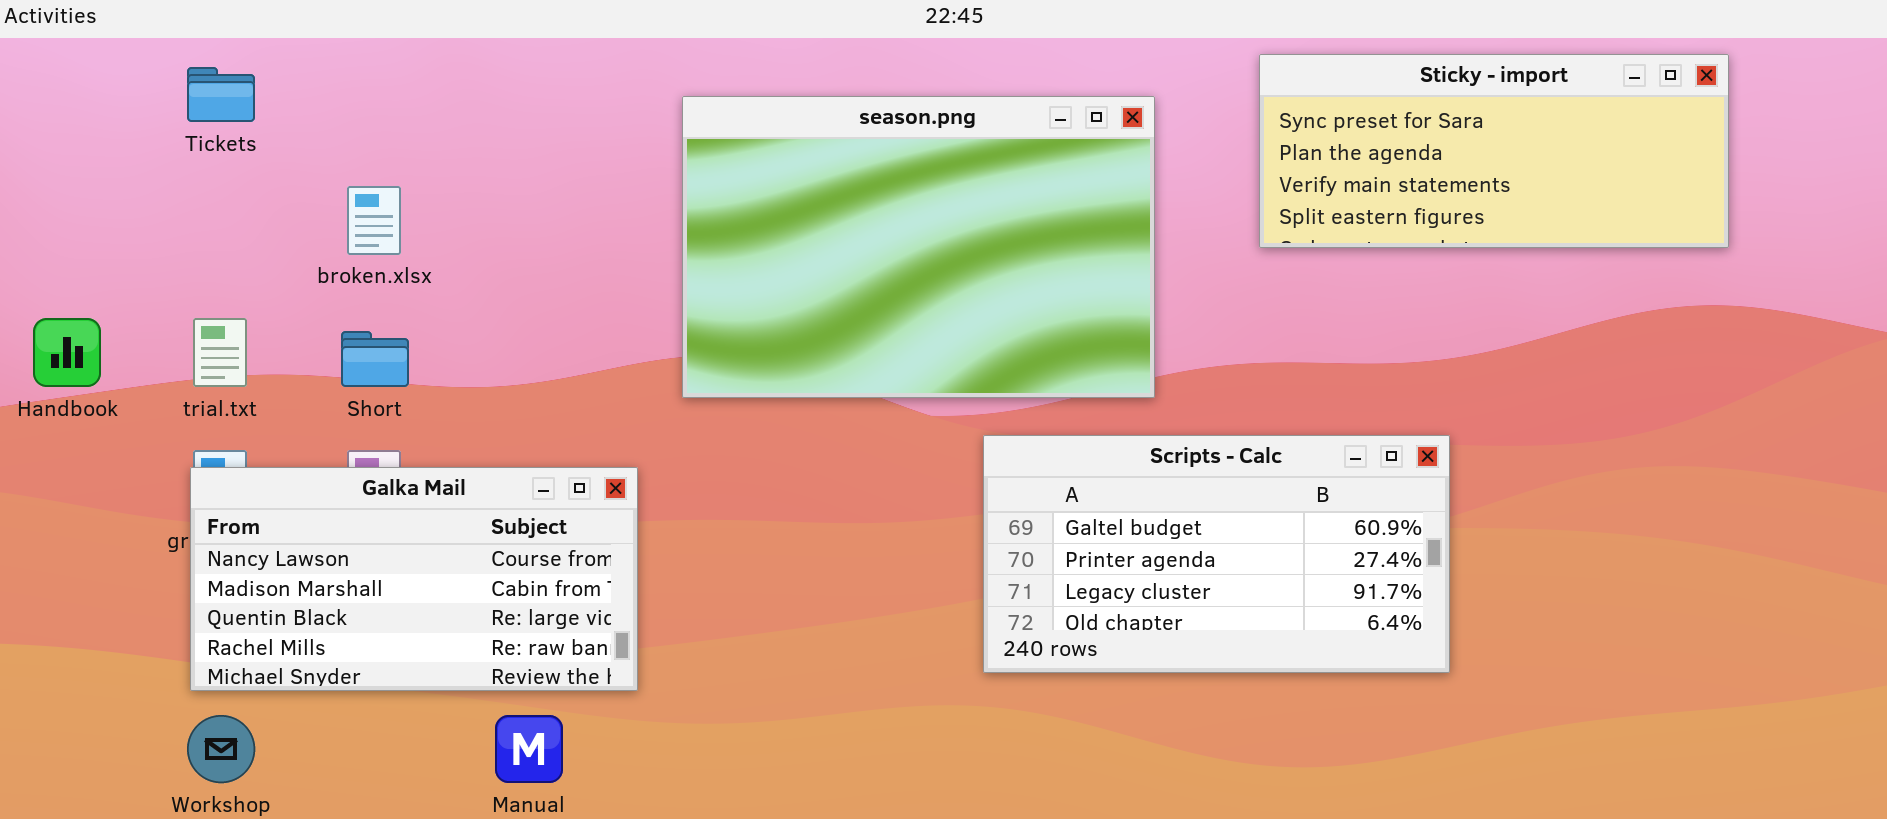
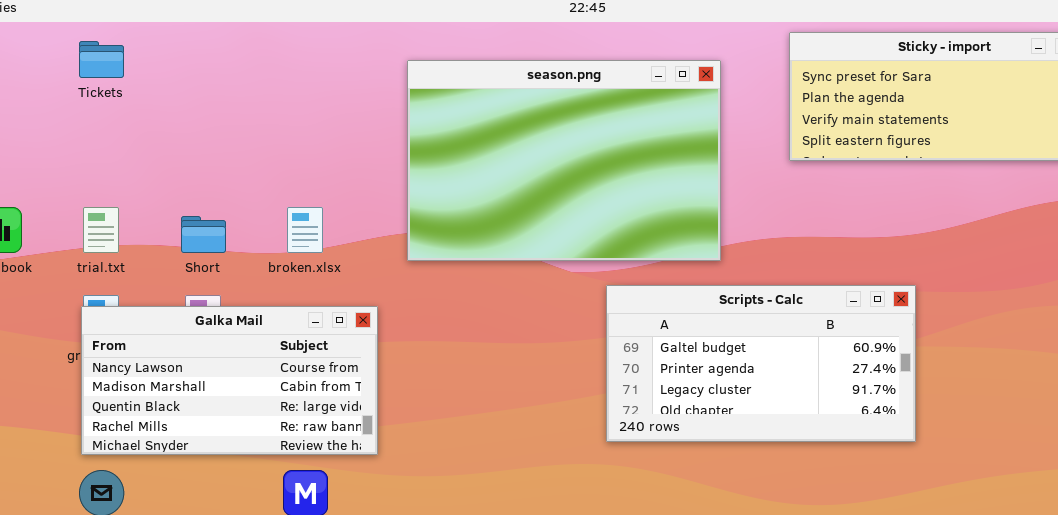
broken.xlsx: [347,186,401,255] -> [287,207,323,253], moved

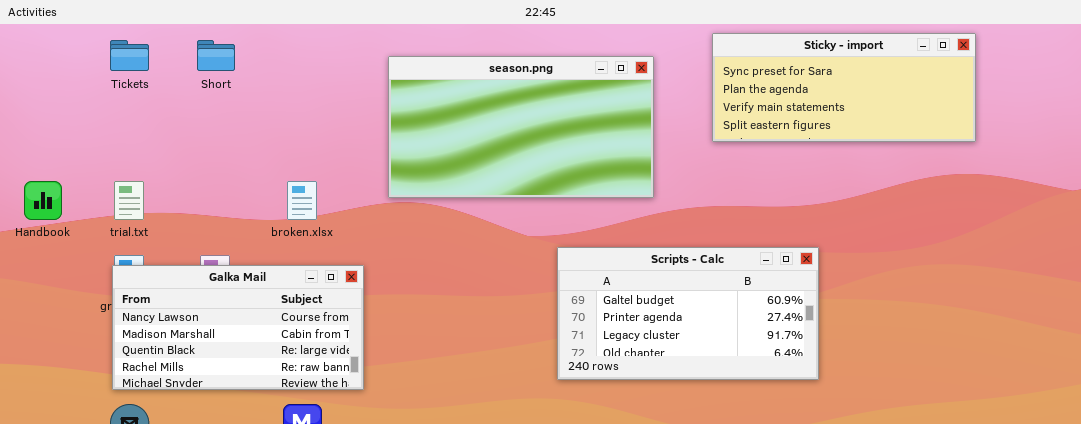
season.png: [407,60,721,261] -> [388,56,654,198], resized
Short: [181,216,226,253] -> [197,40,235,71], moved

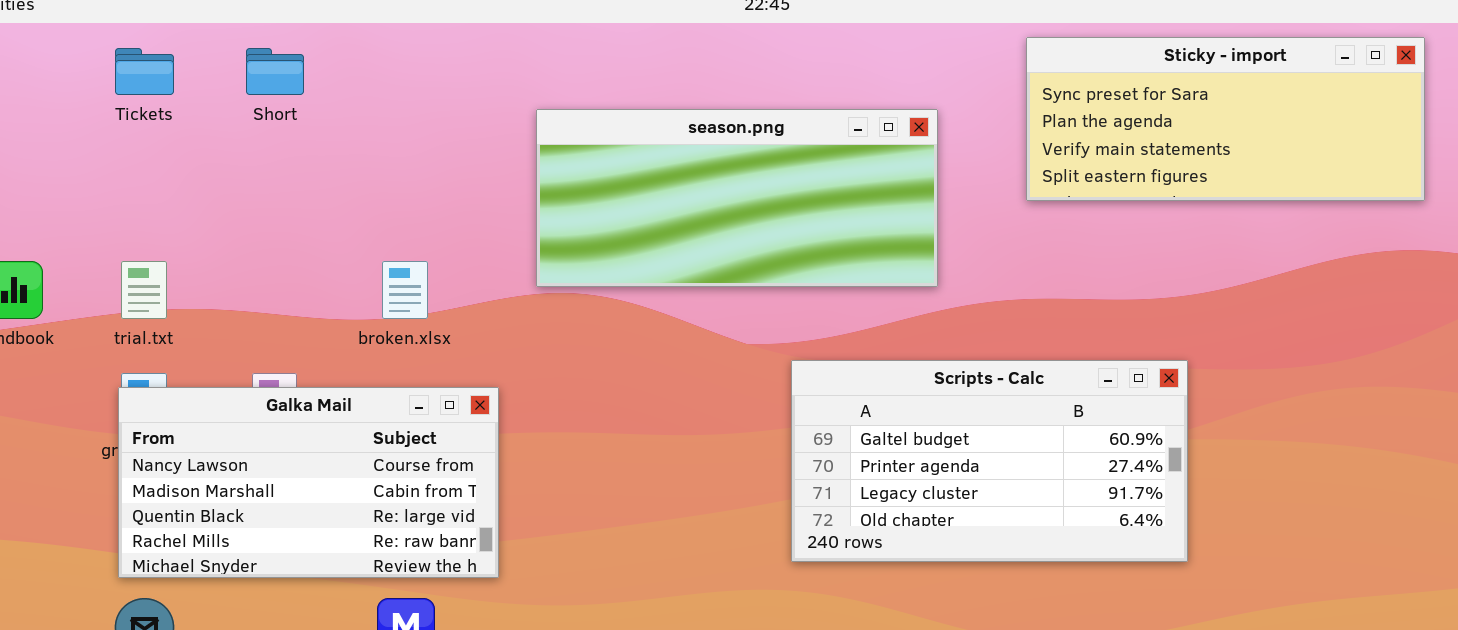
season.png: [388,56,654,198] -> [536,109,938,287], resized

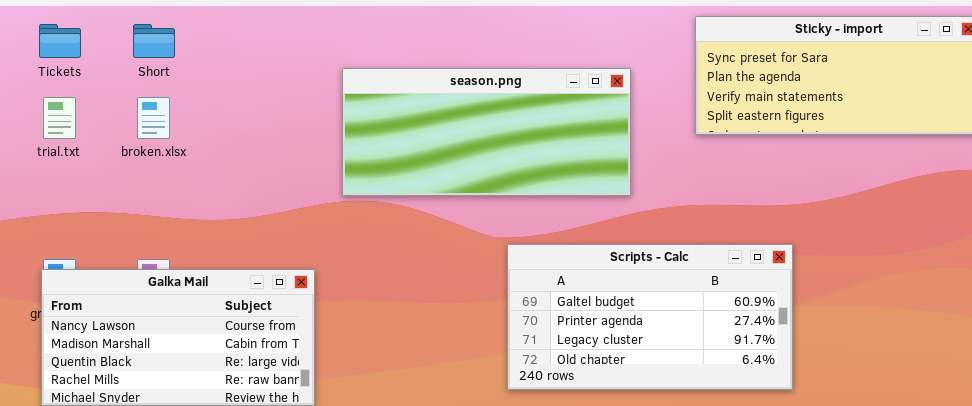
trial.txt: [121,261,167,319] -> [43,97,76,139], moved
broken.xlsx: [382,261,428,319] -> [137,97,170,139], moved
Scripts - Calc: [791,360,1188,562] -> [507,244,793,390], moved

